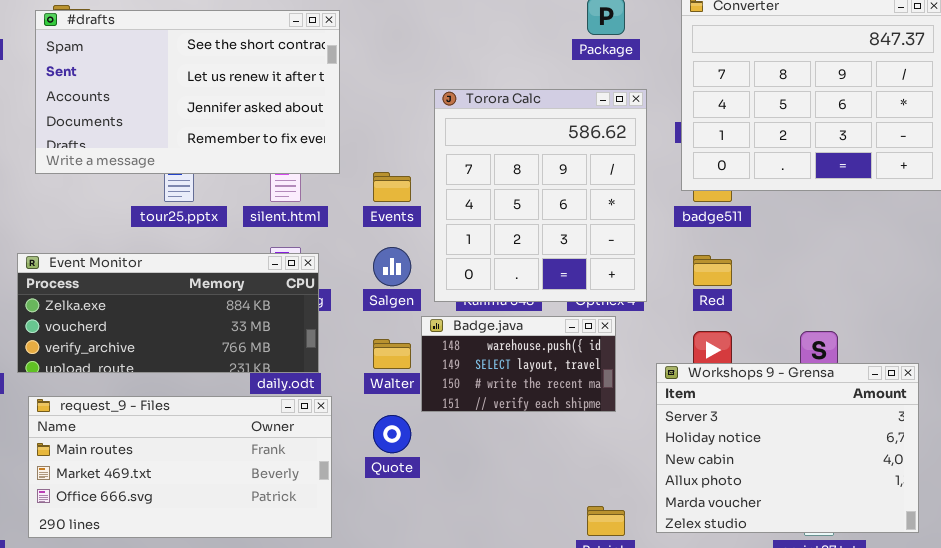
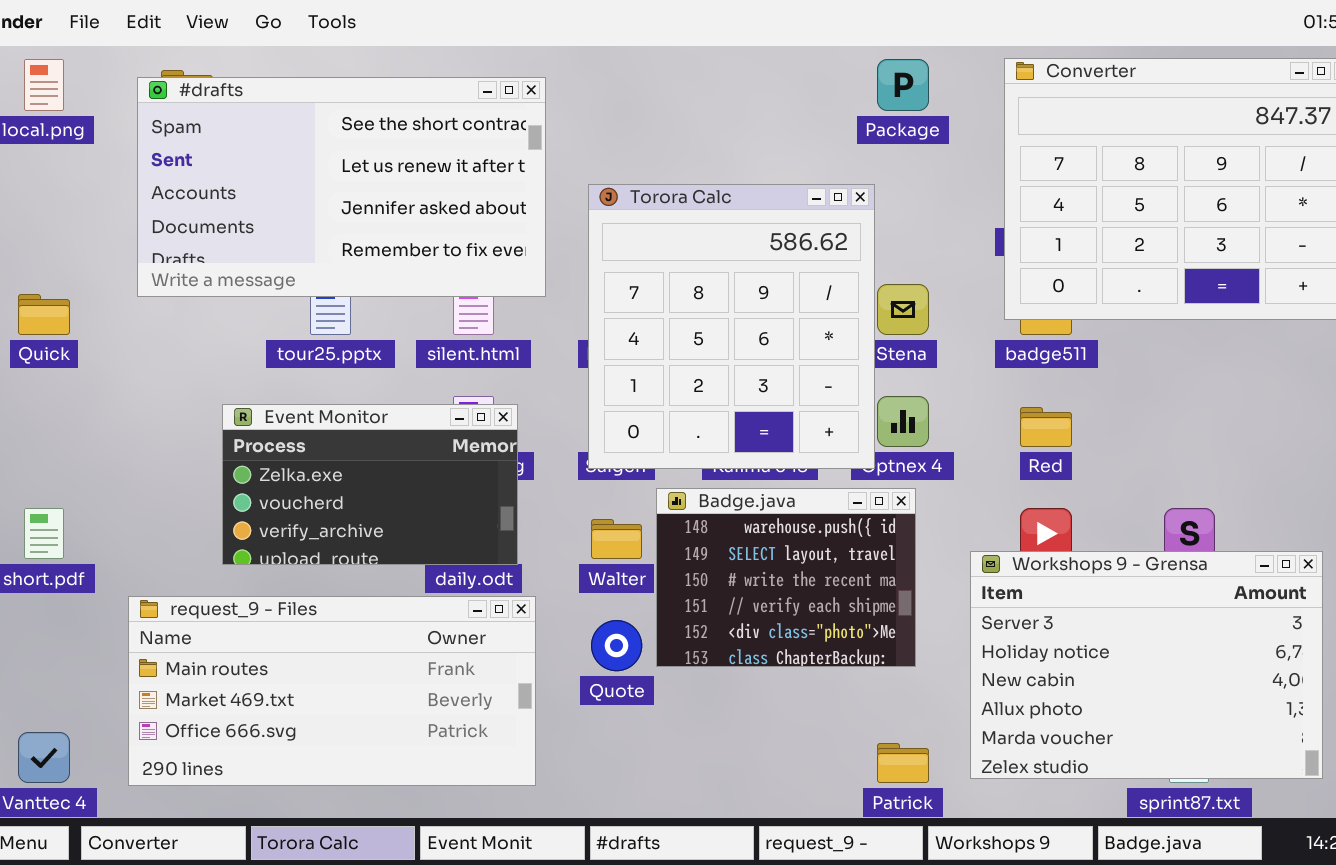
Torora Calc: [434,89,647,302] -> [588,184,875,469], moved
Event Monitor: [17,253,319,373] -> [222,404,518,565], resized
Badge.java: [421,316,616,412] -> [656,488,916,667], resized

